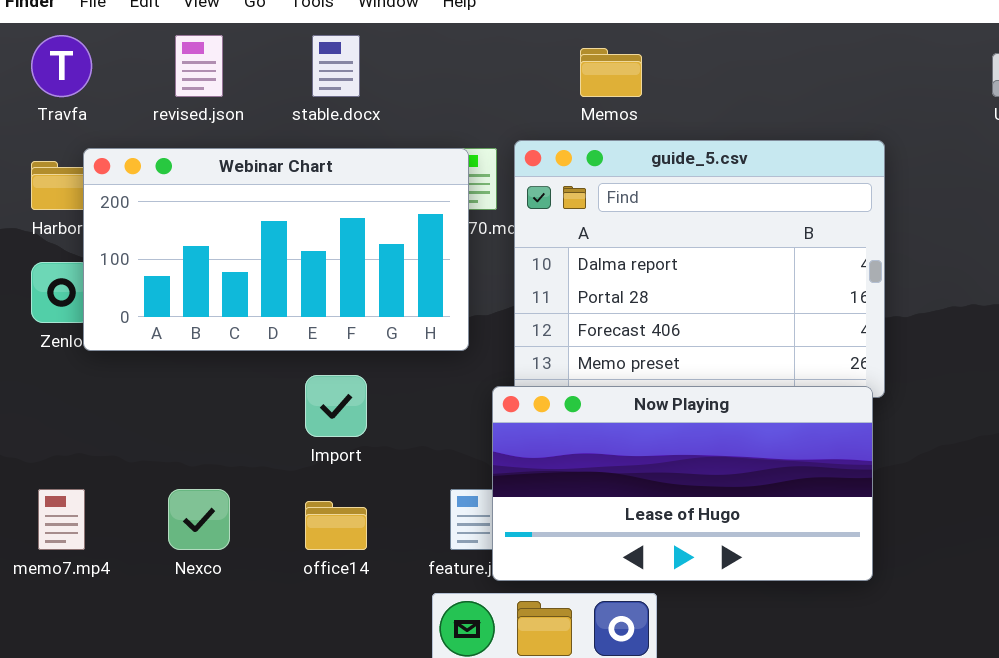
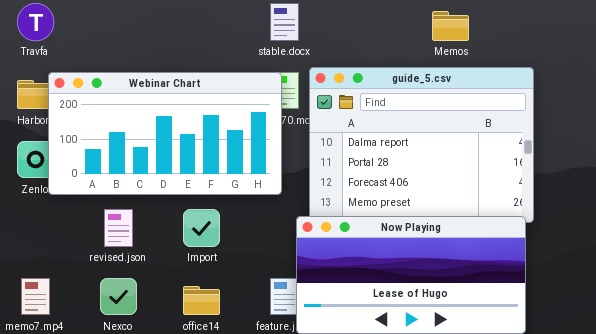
revised.json: [175,35,223,97] -> [104,209,133,247], moved
stable.docx: [312,35,360,97] -> [270,3,299,41], moved
Memos: [580,48,642,97] -> [432,11,469,41], moved

